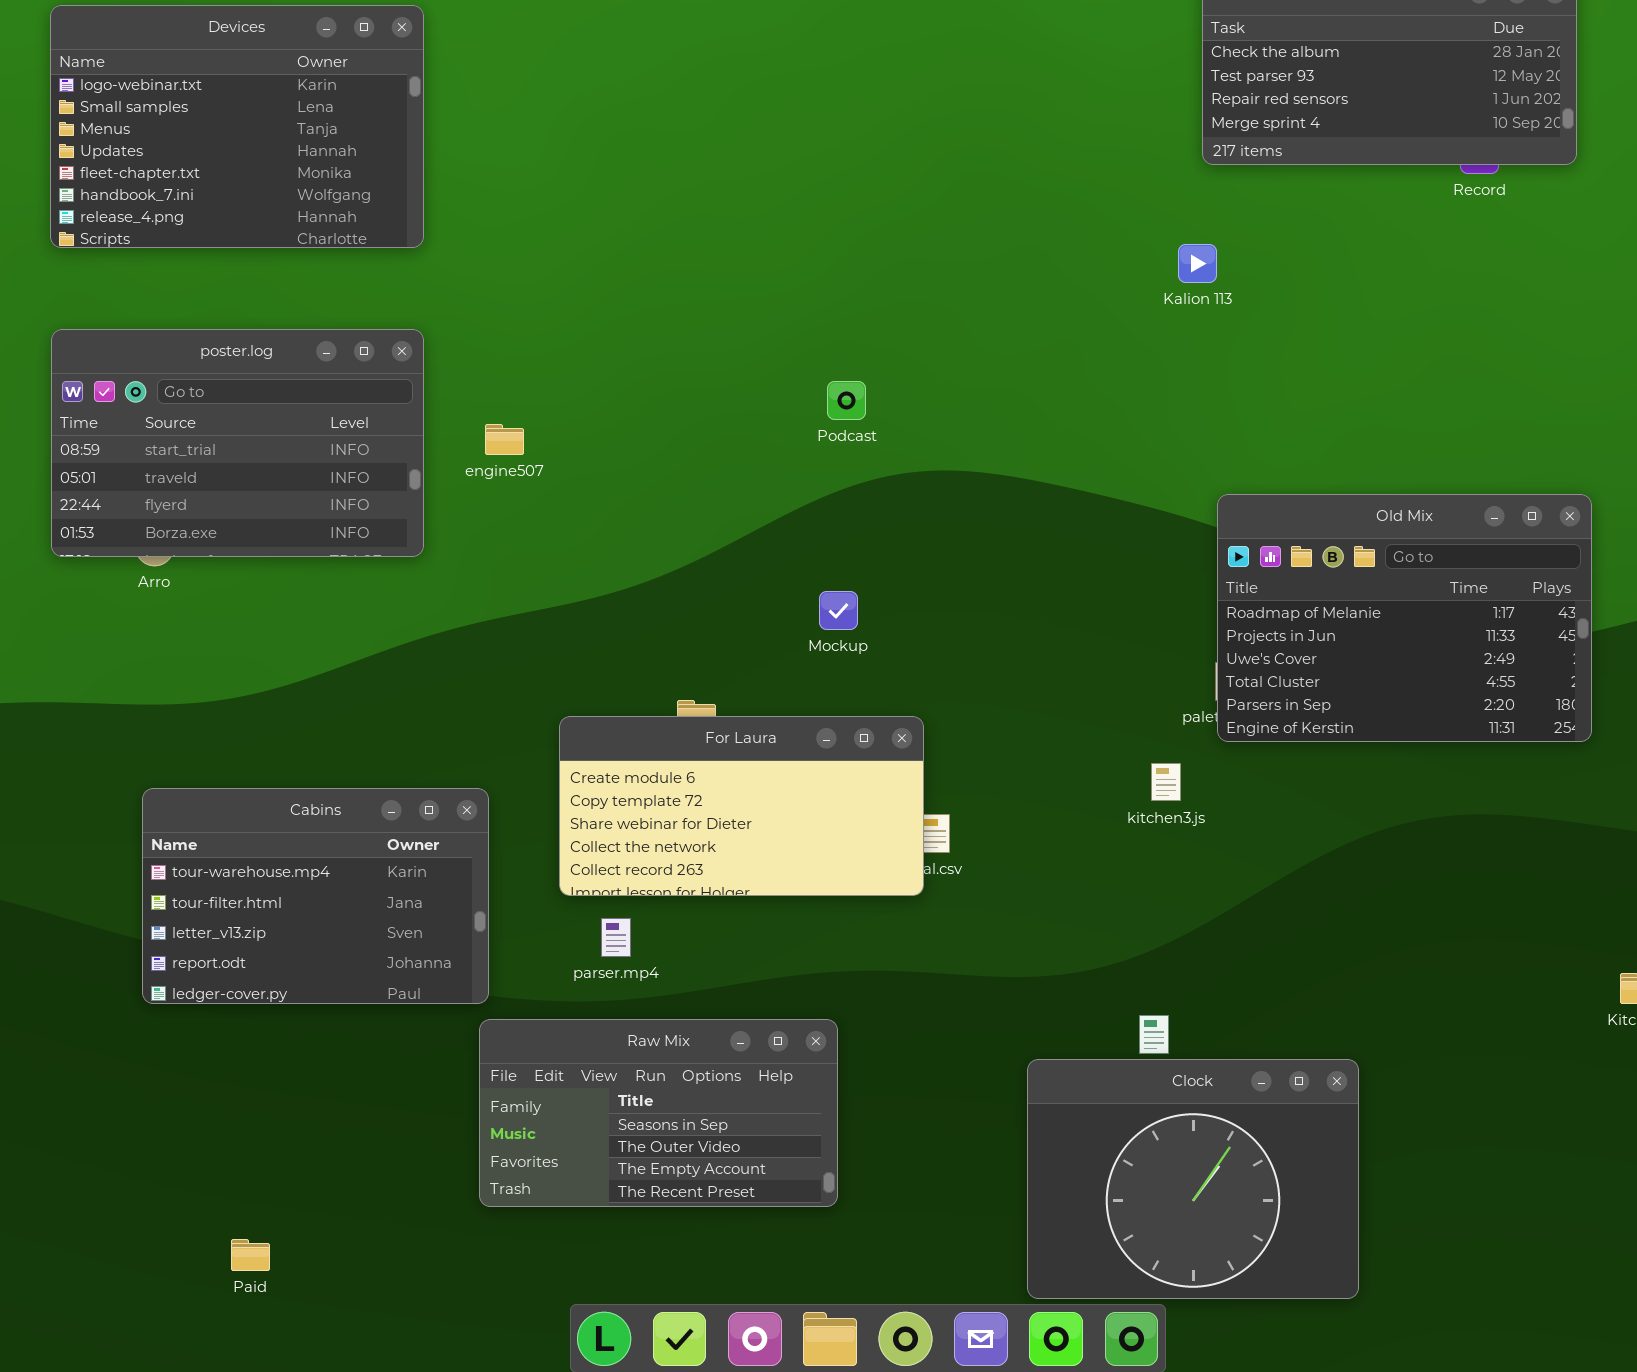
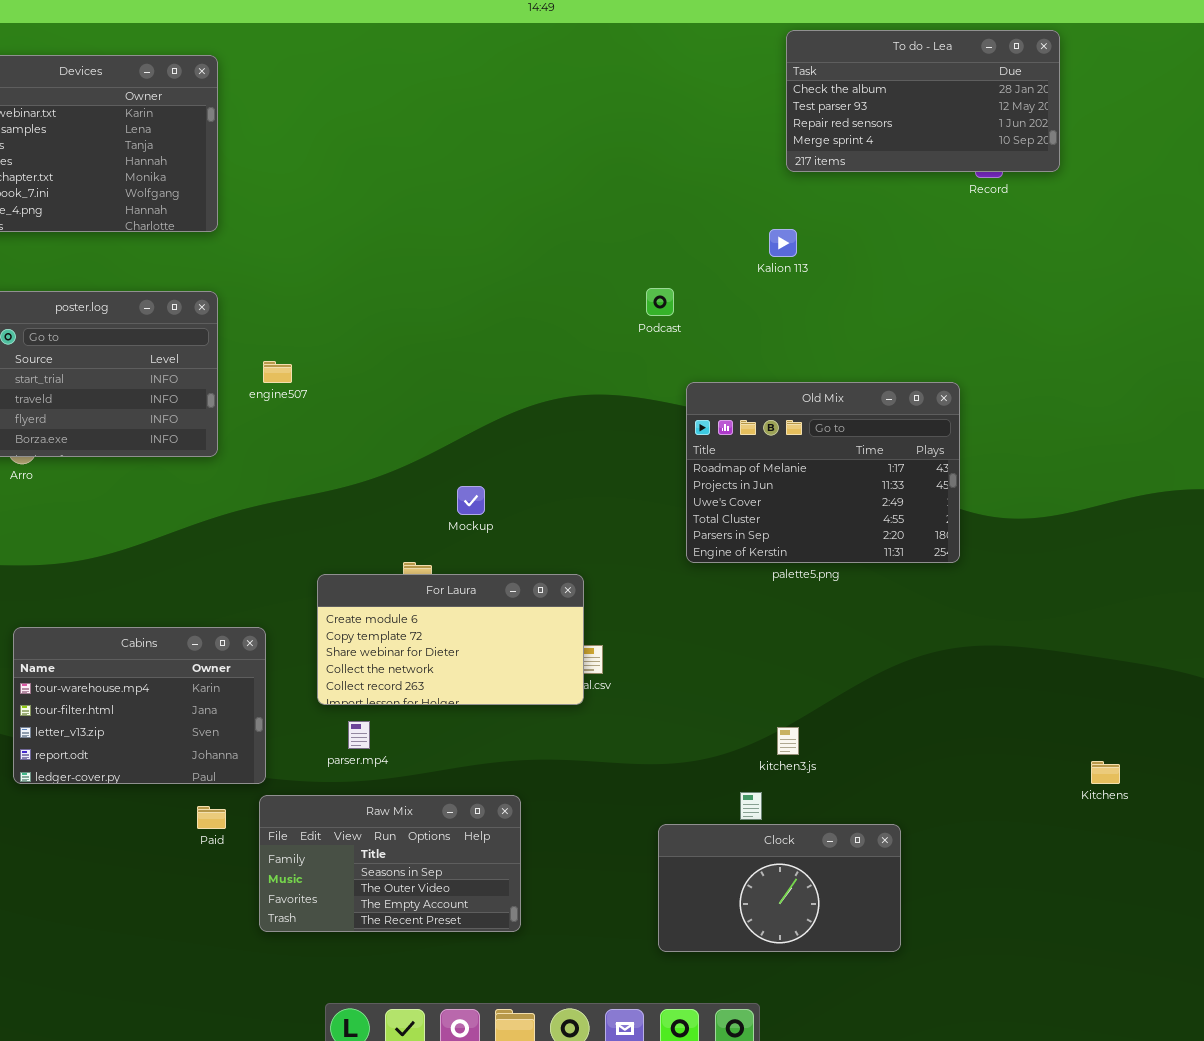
Podcast: [827,381,866,420] -> [646,288,674,316], moved
Old Mix: [1217,494,1592,742] -> [686,382,960,563], moved
Mockup: [819,591,858,630] -> [457,486,485,515], moved
kitchen3.js: [1151,763,1181,801] -> [777,727,799,755], moved
Clock: [1027,1059,1359,1299] -> [658,824,901,952], resized
Paid: [231,1239,270,1271] -> [197,806,226,829], moved

